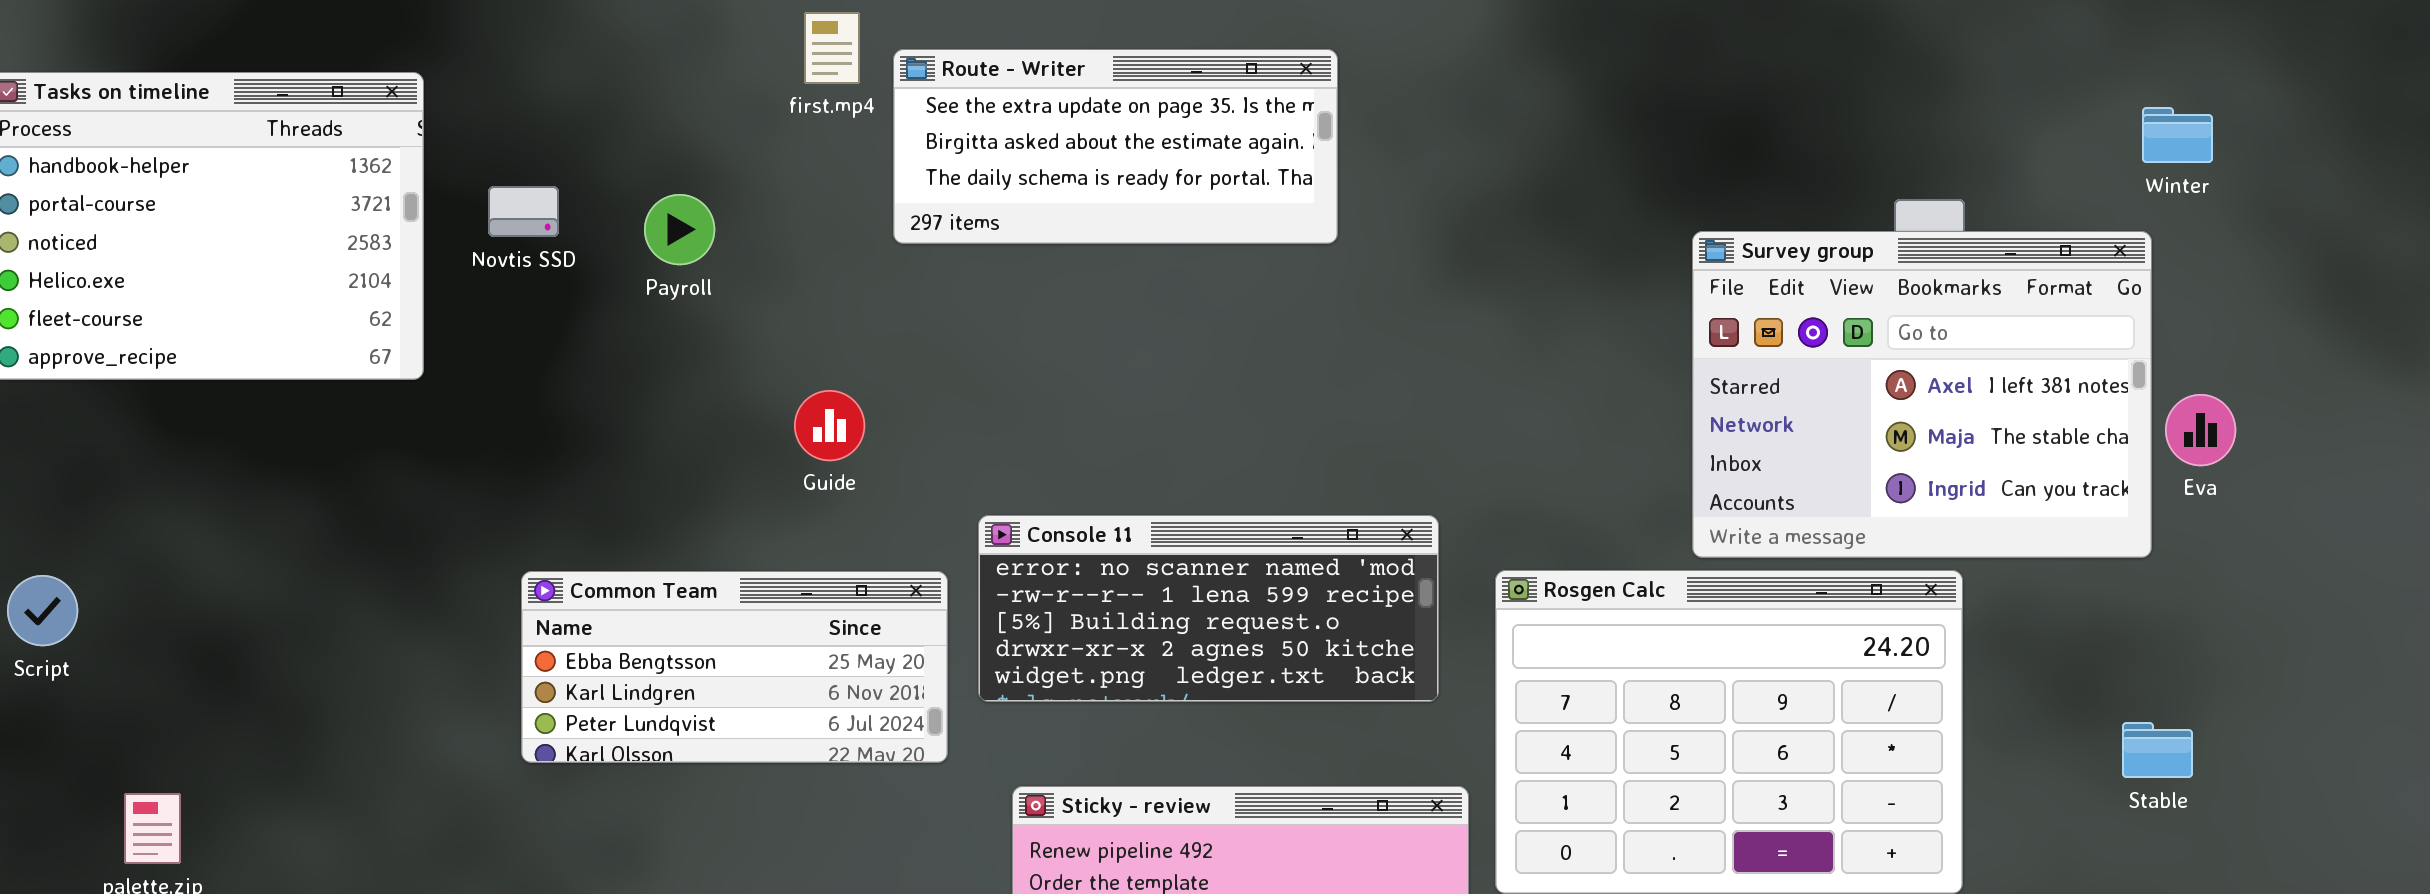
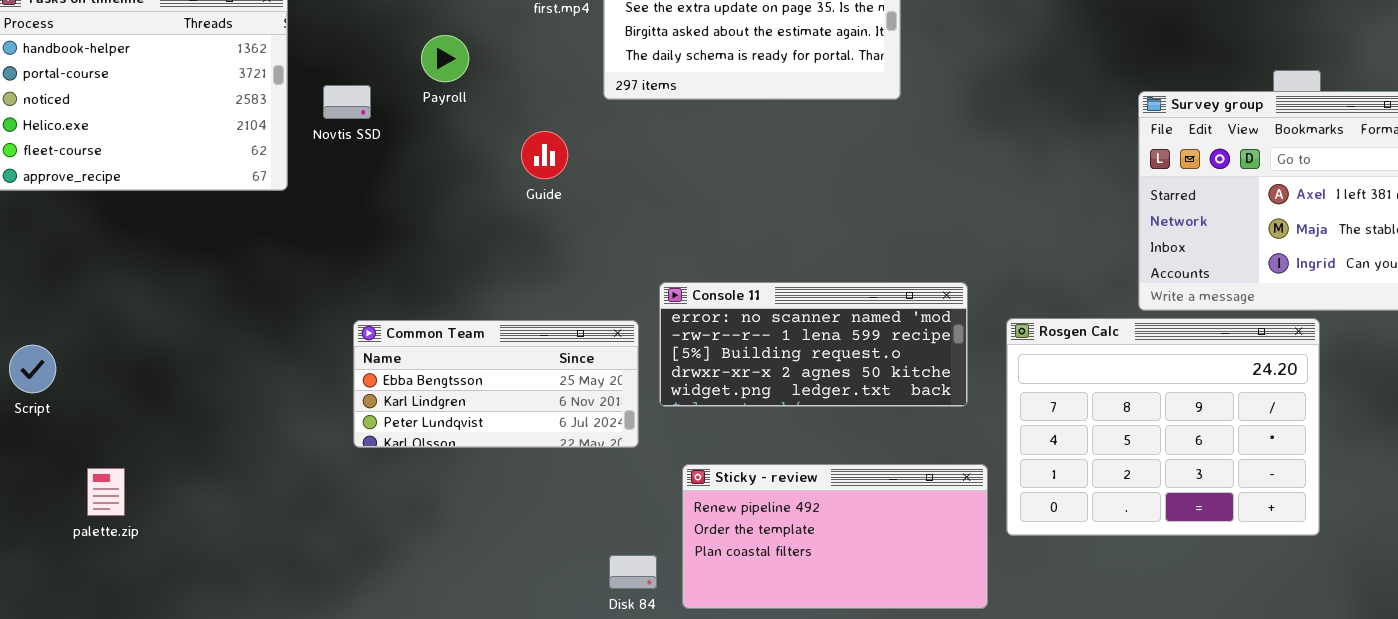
Novtis SSD: [488,186,559,237] -> [323,85,371,119], moved
Payroll: [644,194,715,265] -> [421,35,469,82], moved
Guide: [794,390,865,461] -> [521,131,568,179], moved
Script: [7,575,78,646] -> [9,345,56,393], moved

